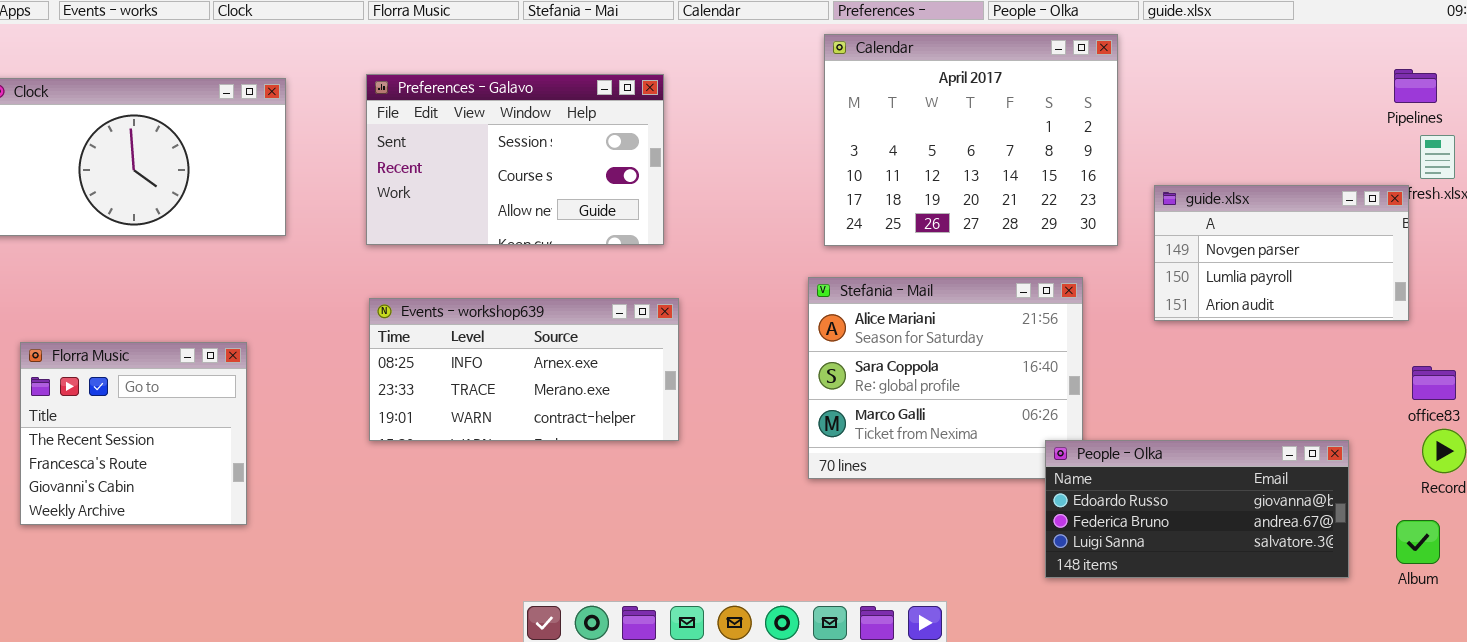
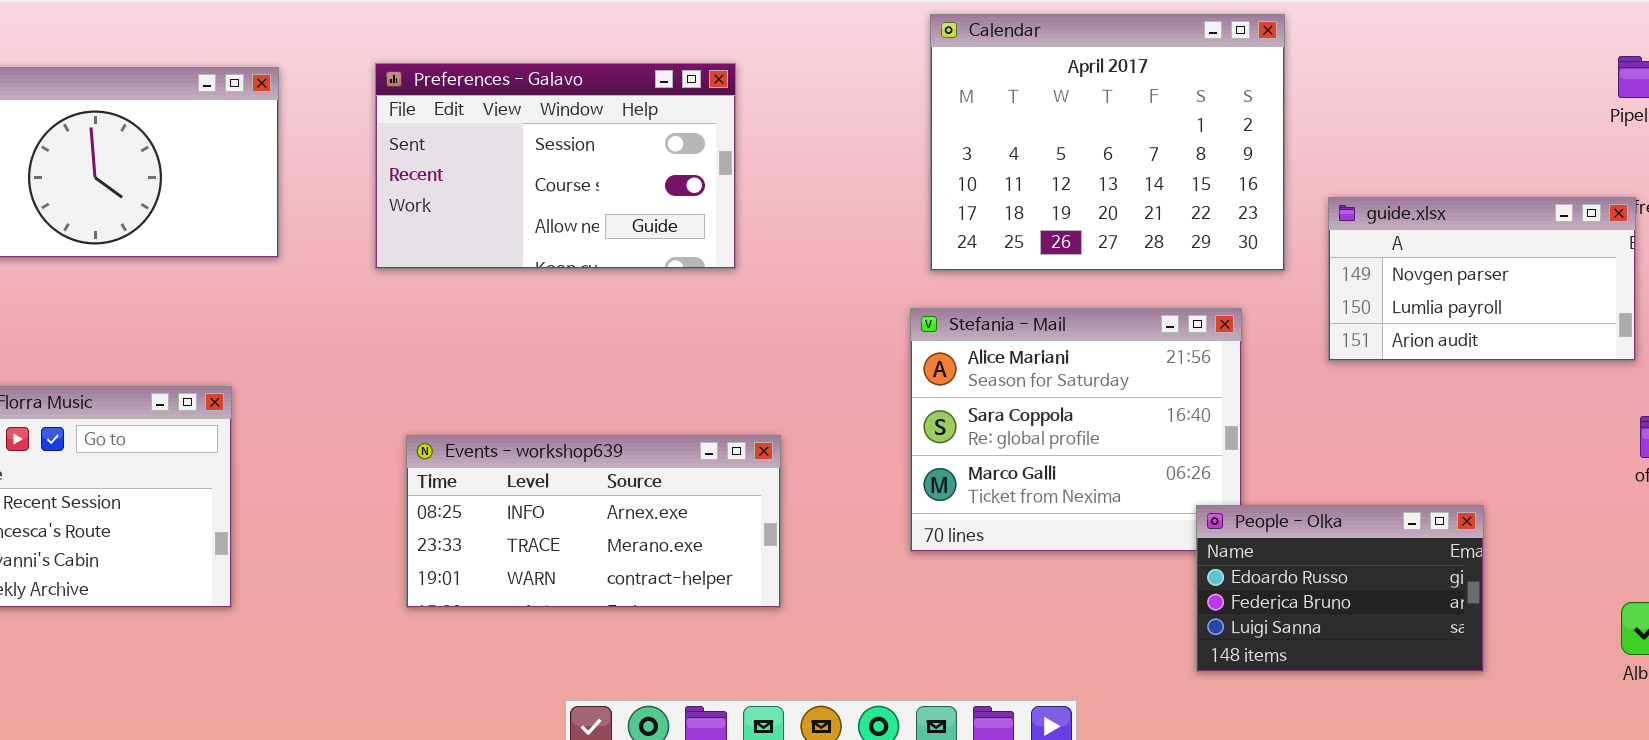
Events - workshop639: [369,298,679,441] -> [406,435,781,608], moved
People - Olka: [1045,440,1349,578] -> [1196,505,1484,672], resized

